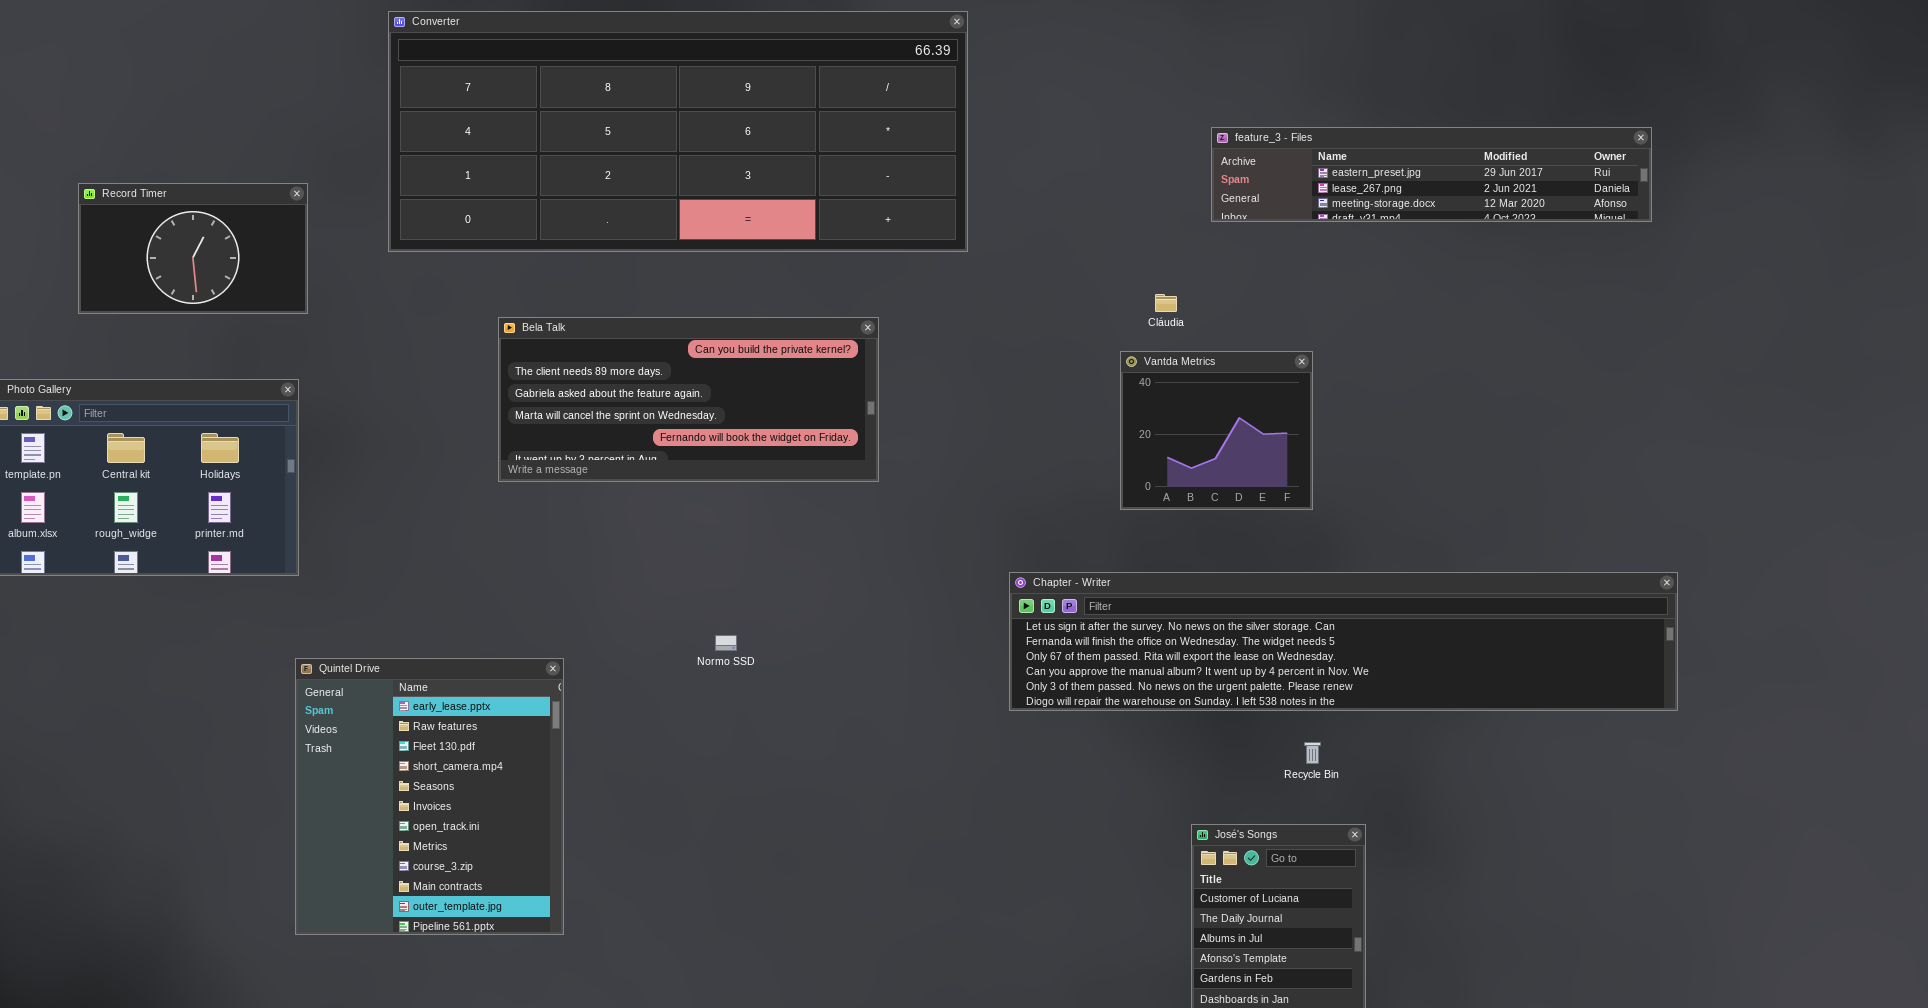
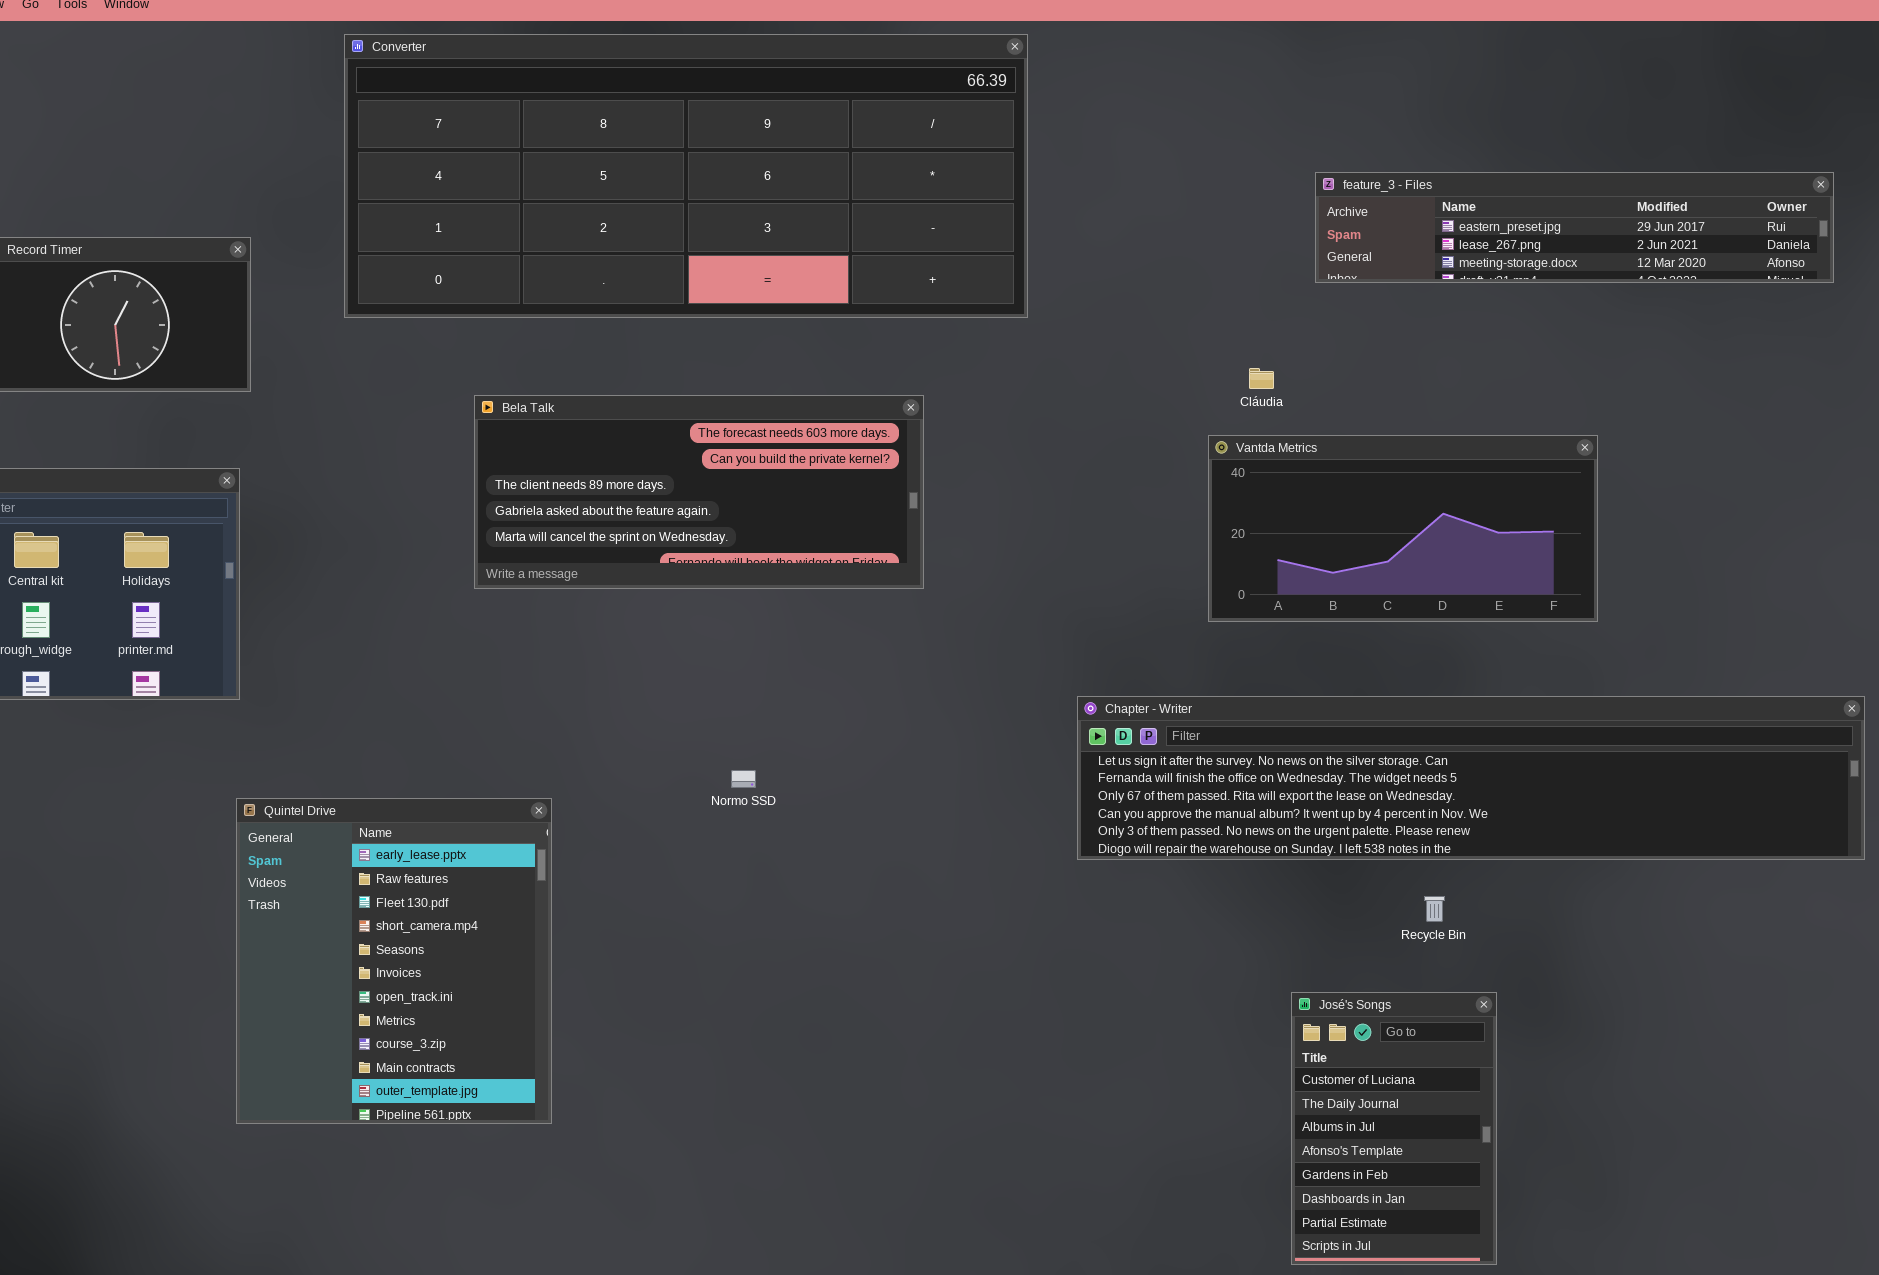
Bela Talk: [498,317,879,482] -> [474,395,924,589], scrolled up 1 row
Vantda Metrics: [1120,351,1313,510] -> [1208,435,1598,622], resized

